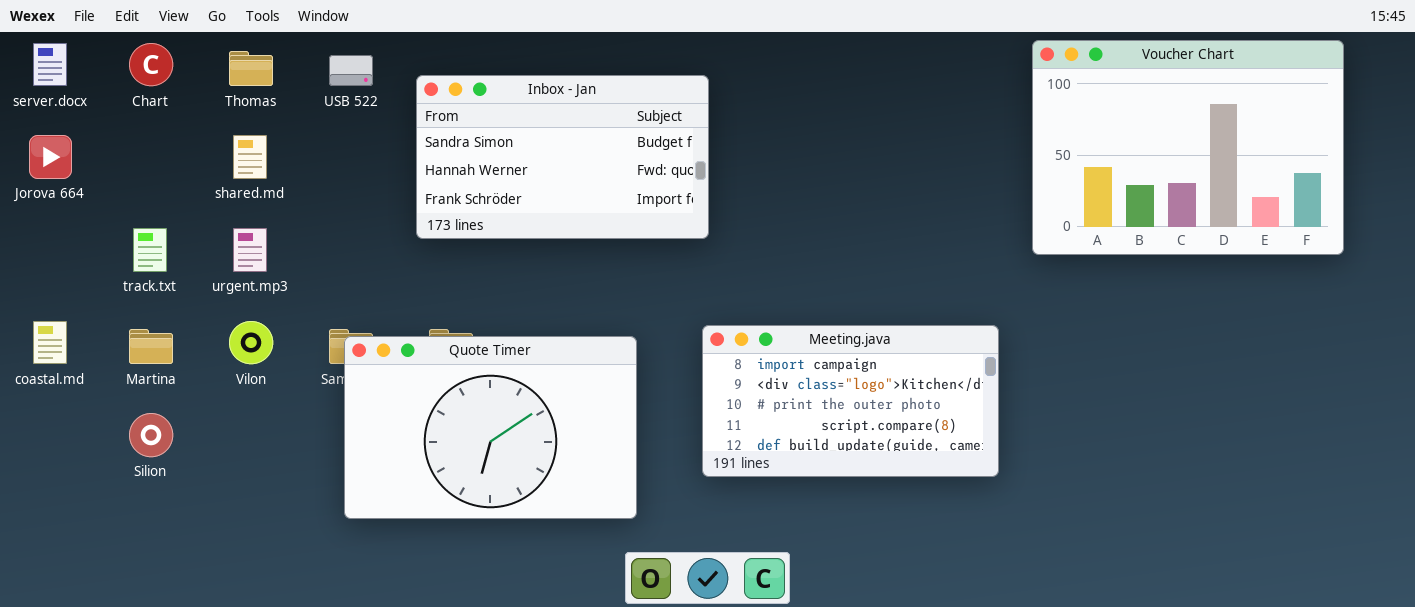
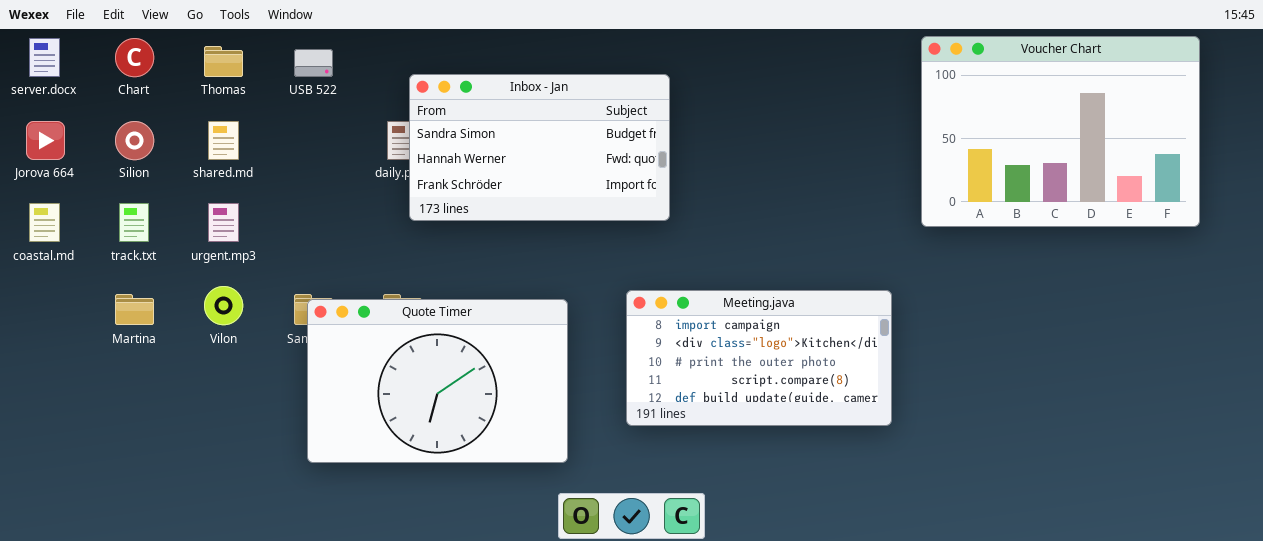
Inbox - Jan: [416,75,709,239] -> [409,74,670,221], moved
coastal.md: [33,321,67,364] -> [29,203,60,242], moved
Silion: [129,413,173,457] -> [115,121,154,160], moved

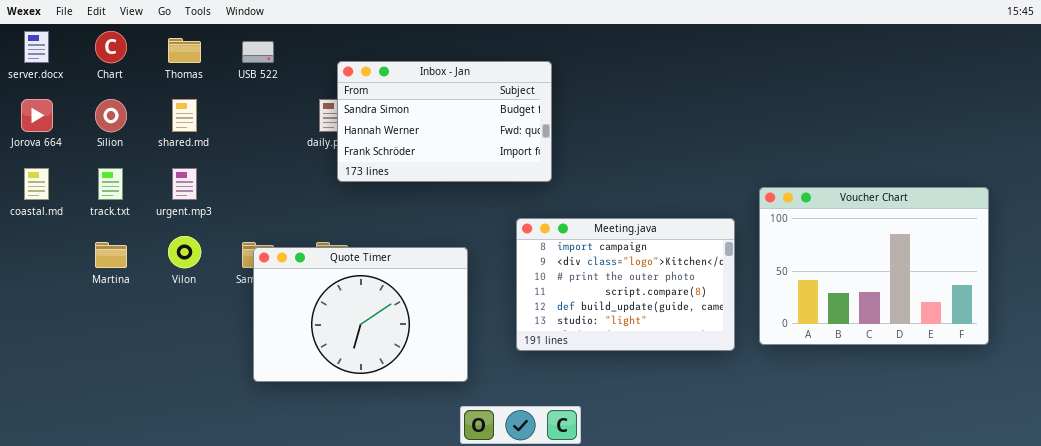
Voucher Chart: [921,36,1200,227] -> [759,187,989,345], moved
Meeting.java: [626,290,892,426] -> [516,218,735,351], resized

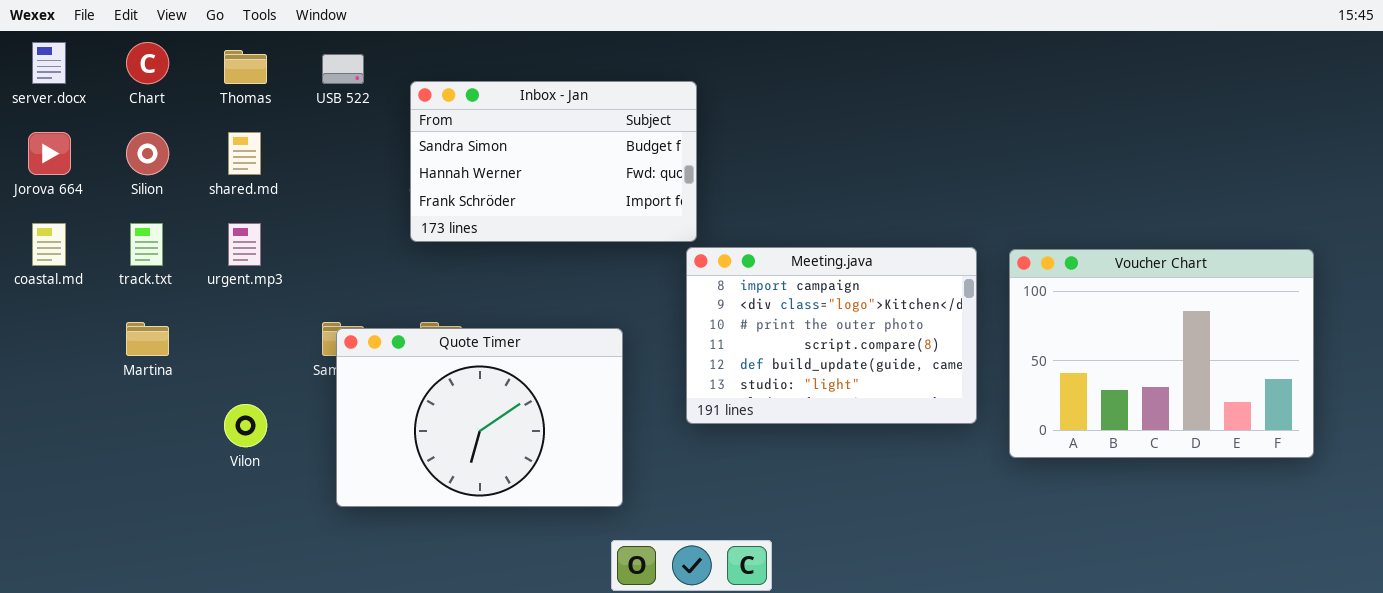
Inbox - Jan: [337,61,552,182] -> [410,81,697,242], moved
Meeting.java: [516,218,735,351] -> [686,247,977,424], moved
Vilon: [168,236,201,268] -> [224,404,267,447], moved

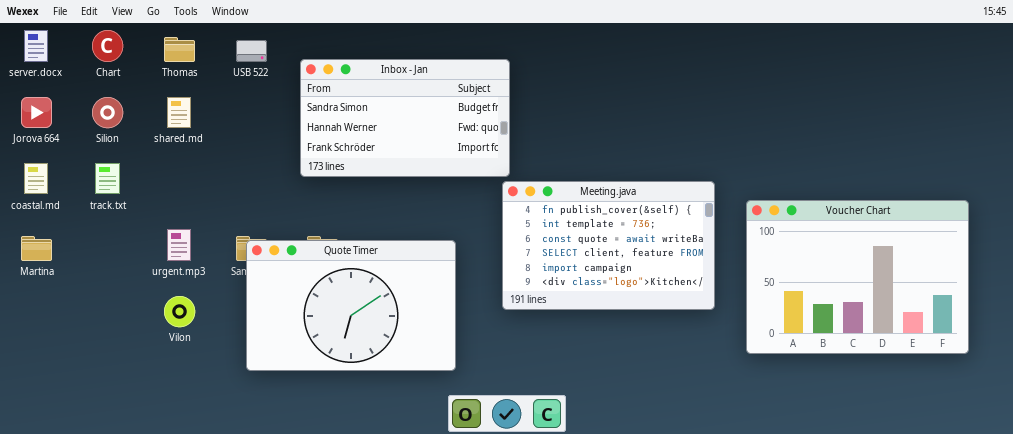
urgent.mp3: [228,223,261,266] -> [167,229,191,261], moved
Meeting.java: [686,247,977,424] -> [502,181,715,310], scrolled up 4 rows
Voucher Chart: [1009,249,1314,458] -> [746,200,969,354], moved
Martina: [126,322,169,356] -> [21,236,52,261], moved

